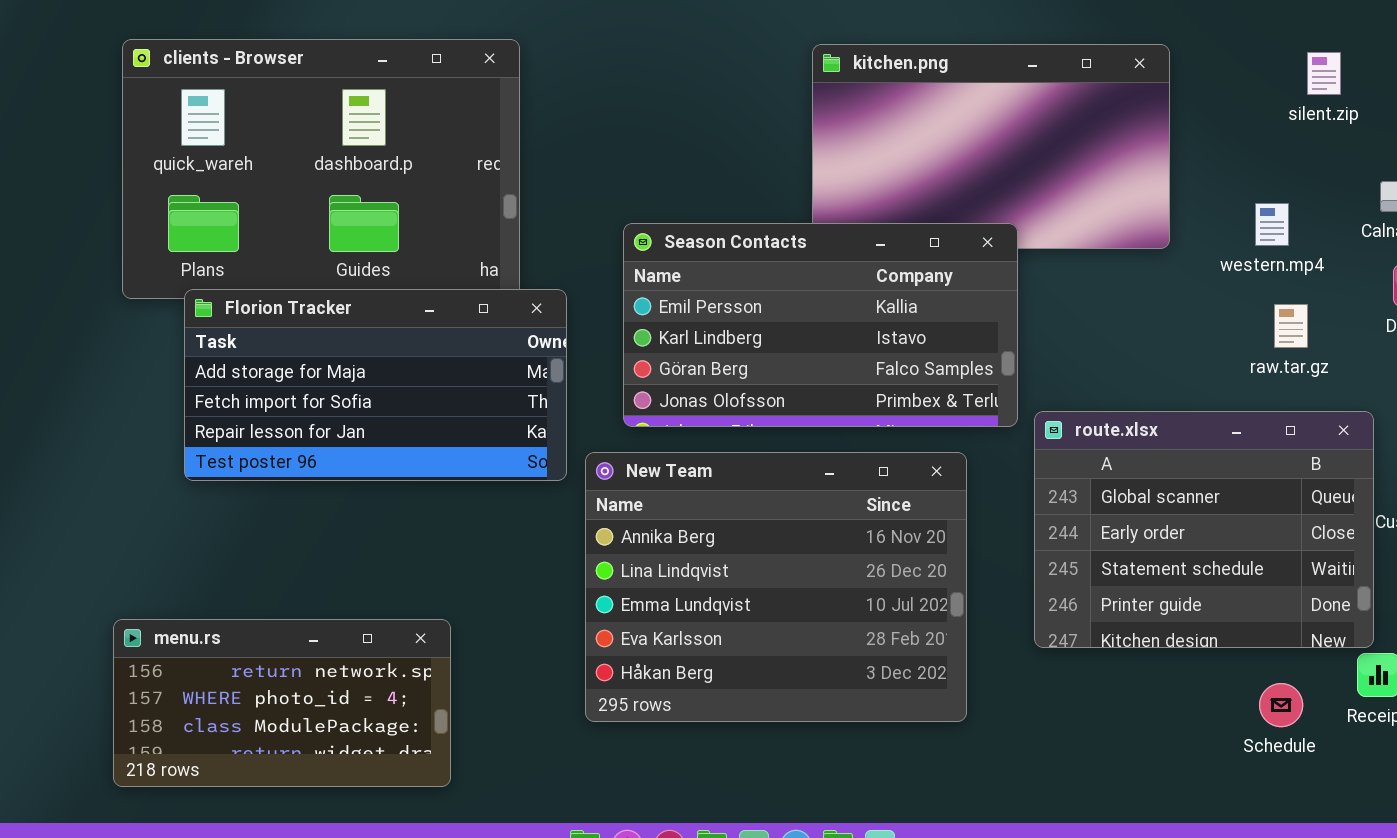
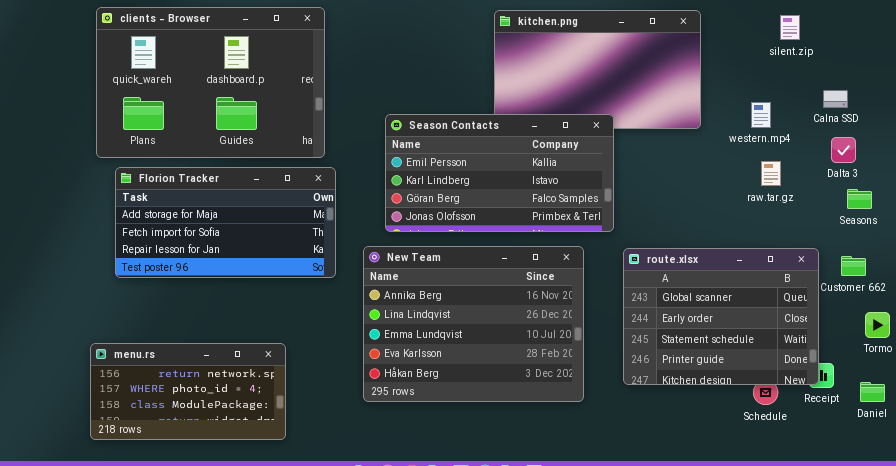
Florion Tracker: [184,289,567,481] -> [115,167,336,278], moved
route.xlsx: [1034,411,1374,648] -> [623,248,819,385], moved

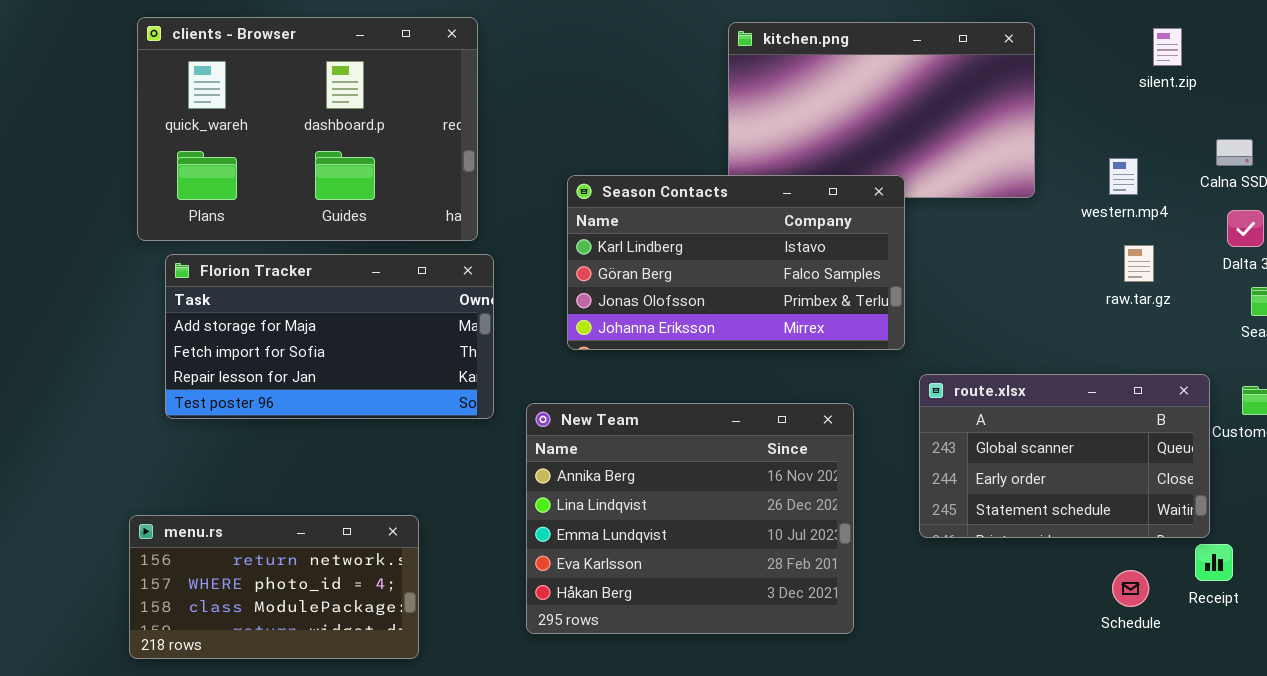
Season Contacts: [385,114,614,232] -> [567,175,905,350], scrolled down 1 row
New Team: [363,246,584,402] -> [526,403,854,634], moved
route.xlsx: [623,248,819,385] -> [919,374,1210,538], resized

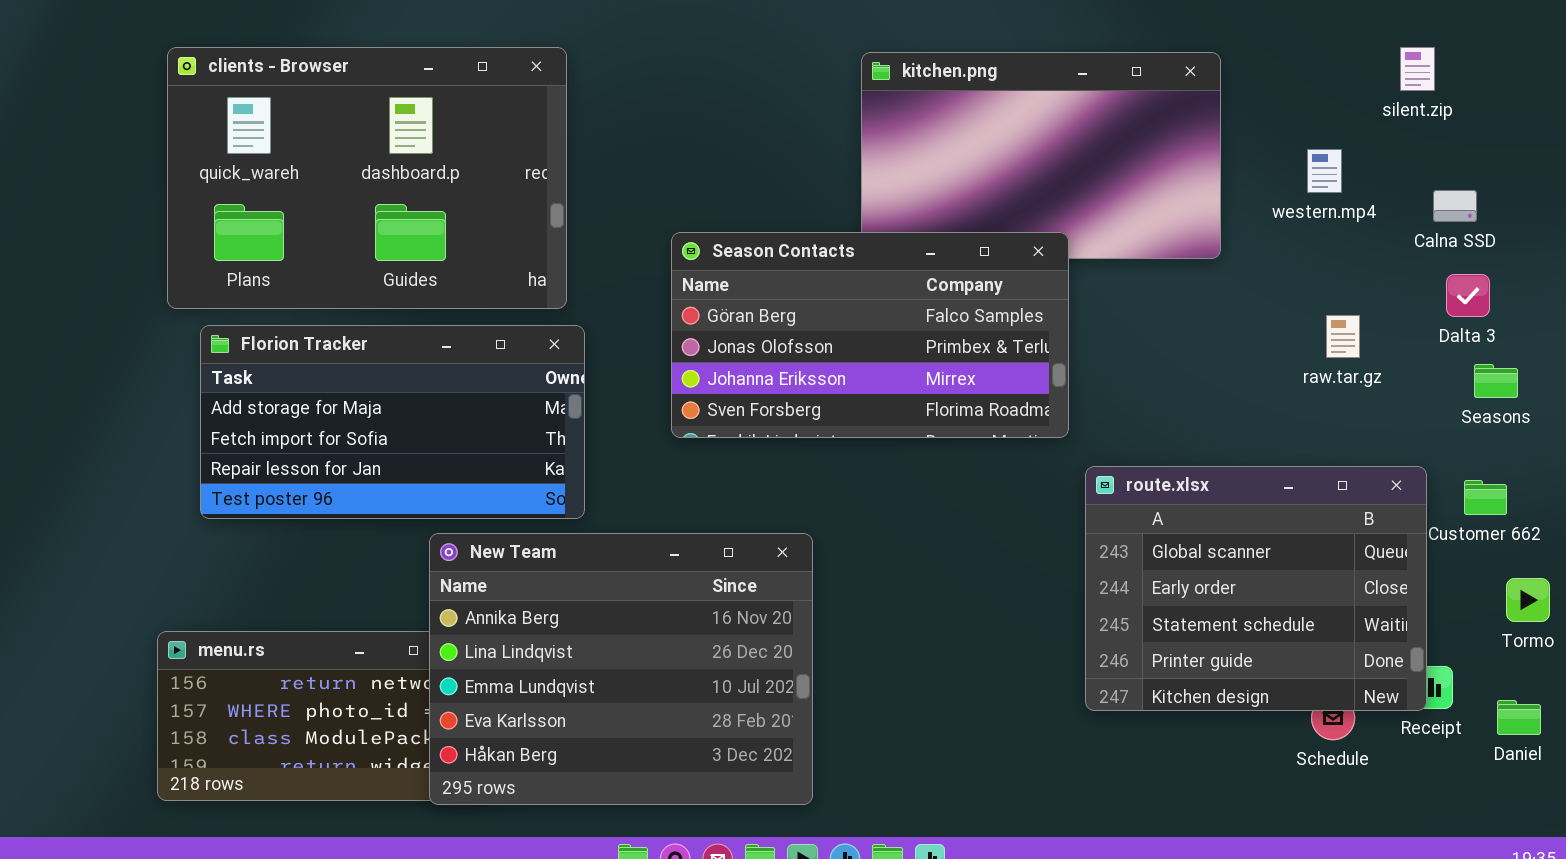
silent.zip: [1153,28,1182,66] -> [1400,47,1435,91], moved
western.mp4: [1109,158,1138,195] -> [1307,149,1342,193], moved
Season Contacts: [567,175,905,350] -> [671,232,1069,438], scrolled down 1 row
route.xlsx: [919,374,1210,538] -> [1085,466,1427,711], resized
New Team: [526,403,854,634] -> [429,533,813,805], moved

